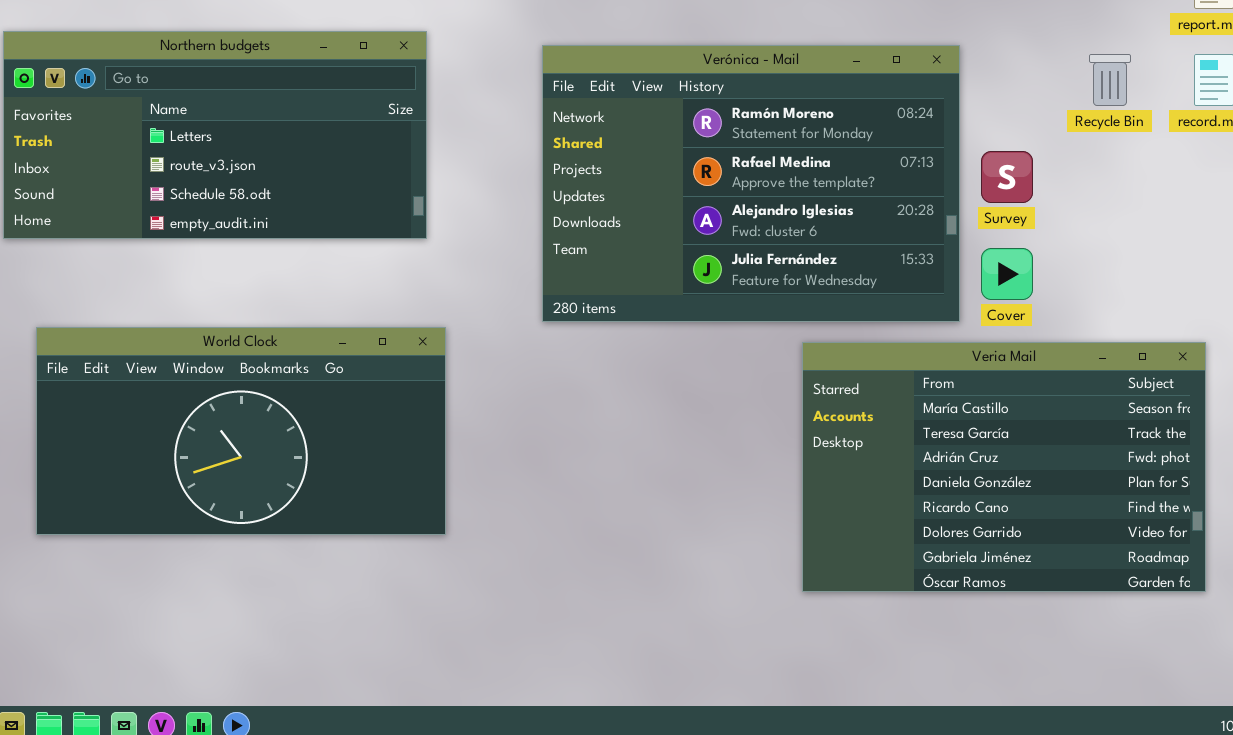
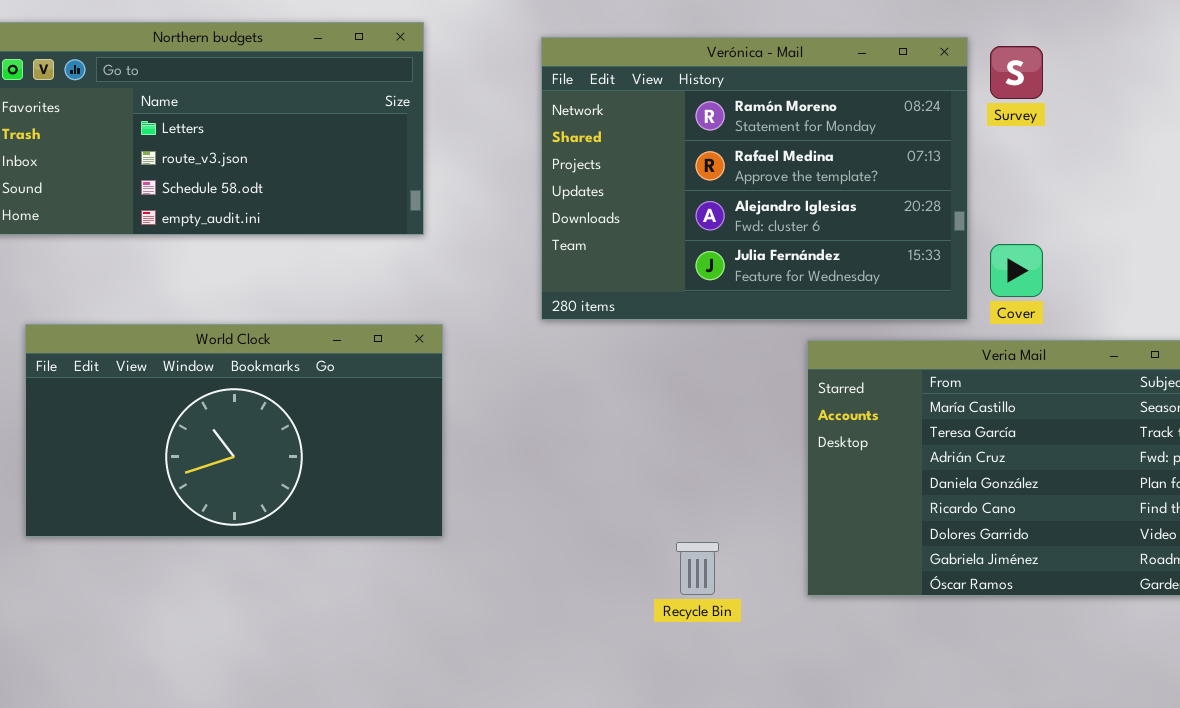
Recycle Bin: [1089,54,1131,106] -> [676,542,719,595], moved
Survey: [981,151,1033,203] -> [990,46,1043,99], moved

